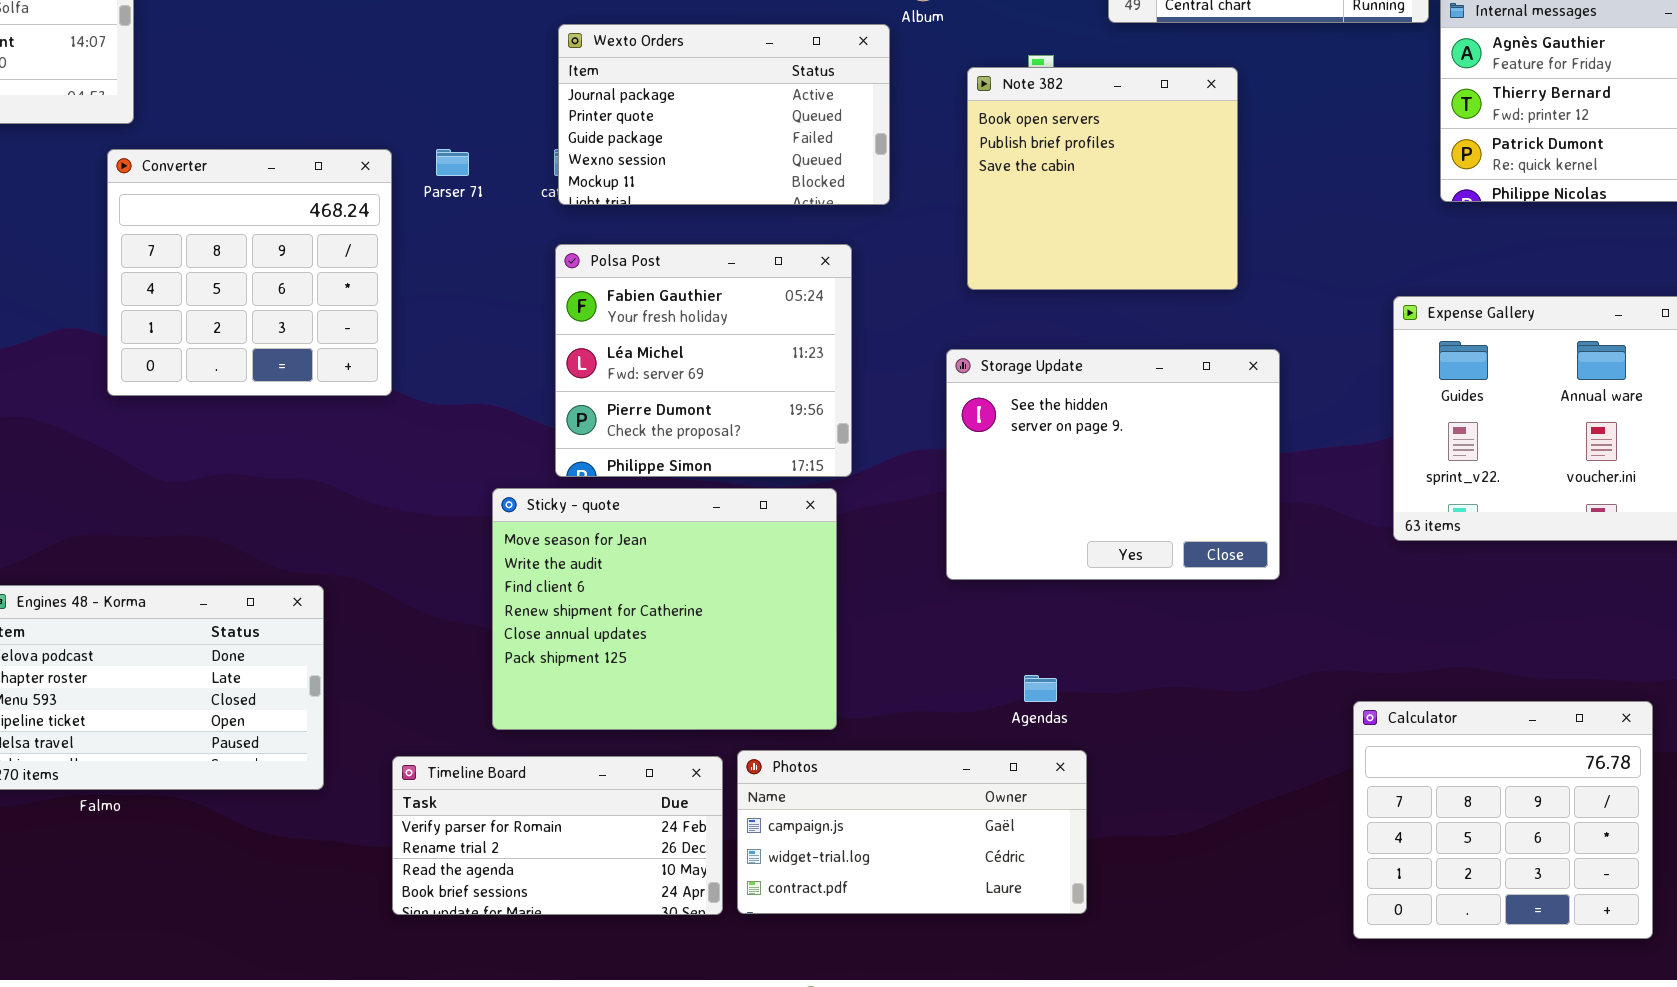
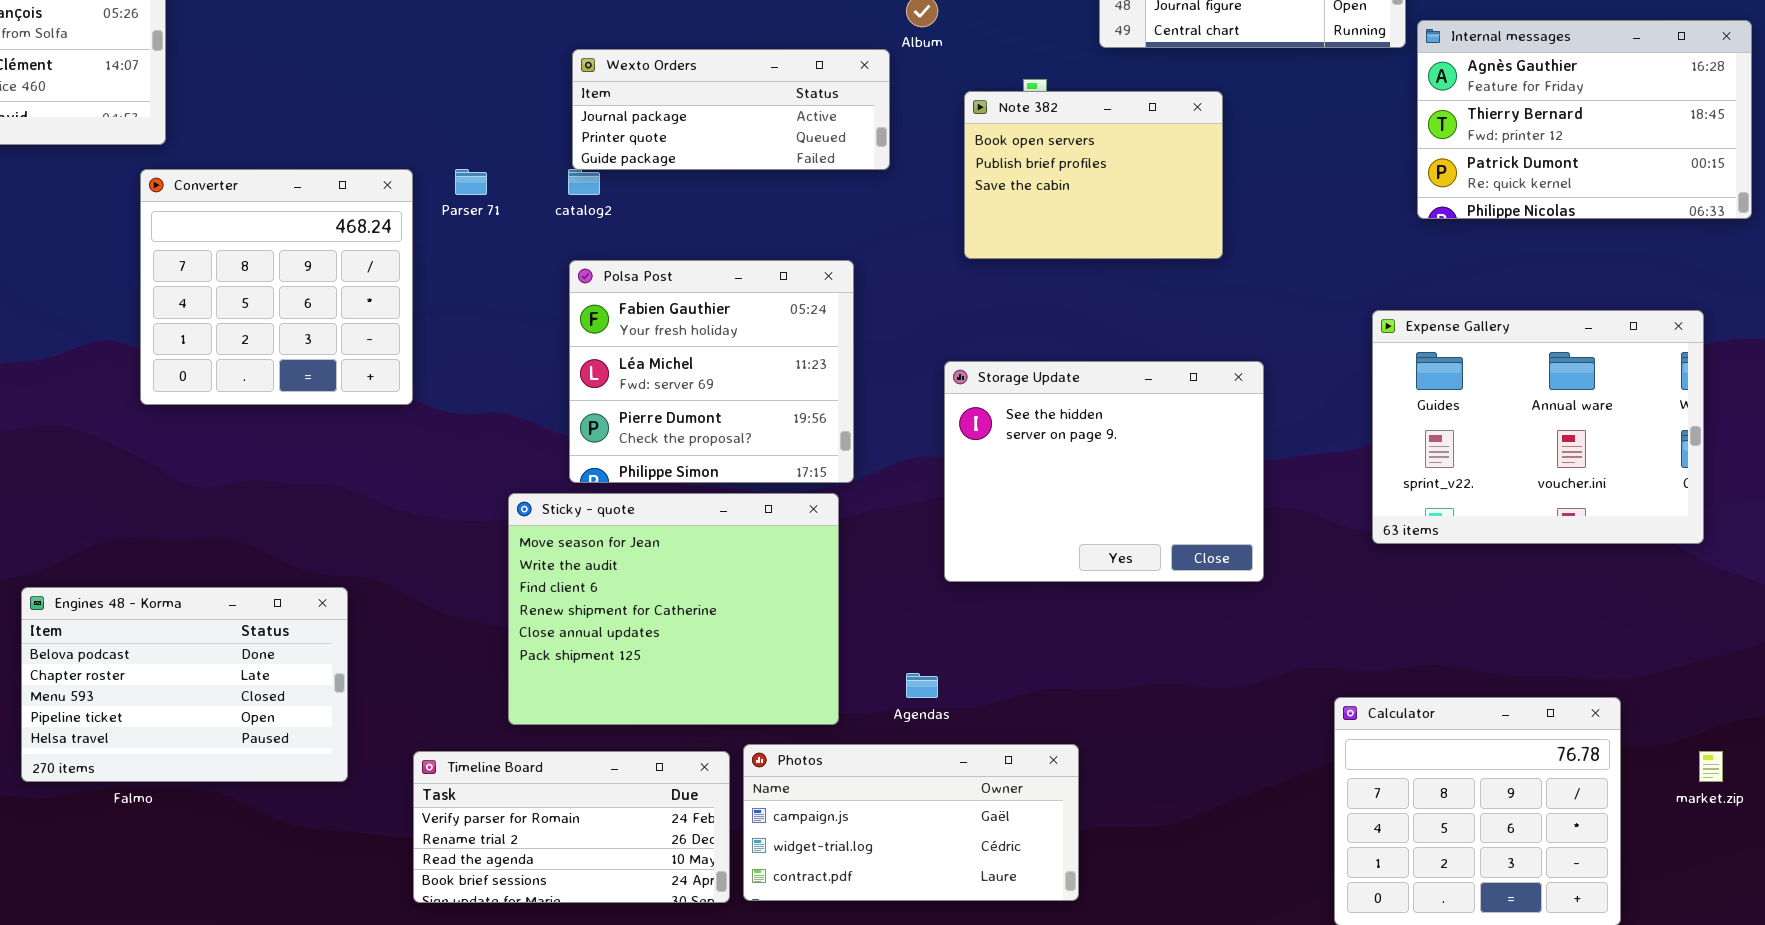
Wexto Orders: [558,24,890,205] -> [572,49,890,170], resized
Note 382: [967,67,1238,290] -> [964,91,1223,259], resized
Agendas: [1024,675,1057,702] -> [906,673,938,698], moved

